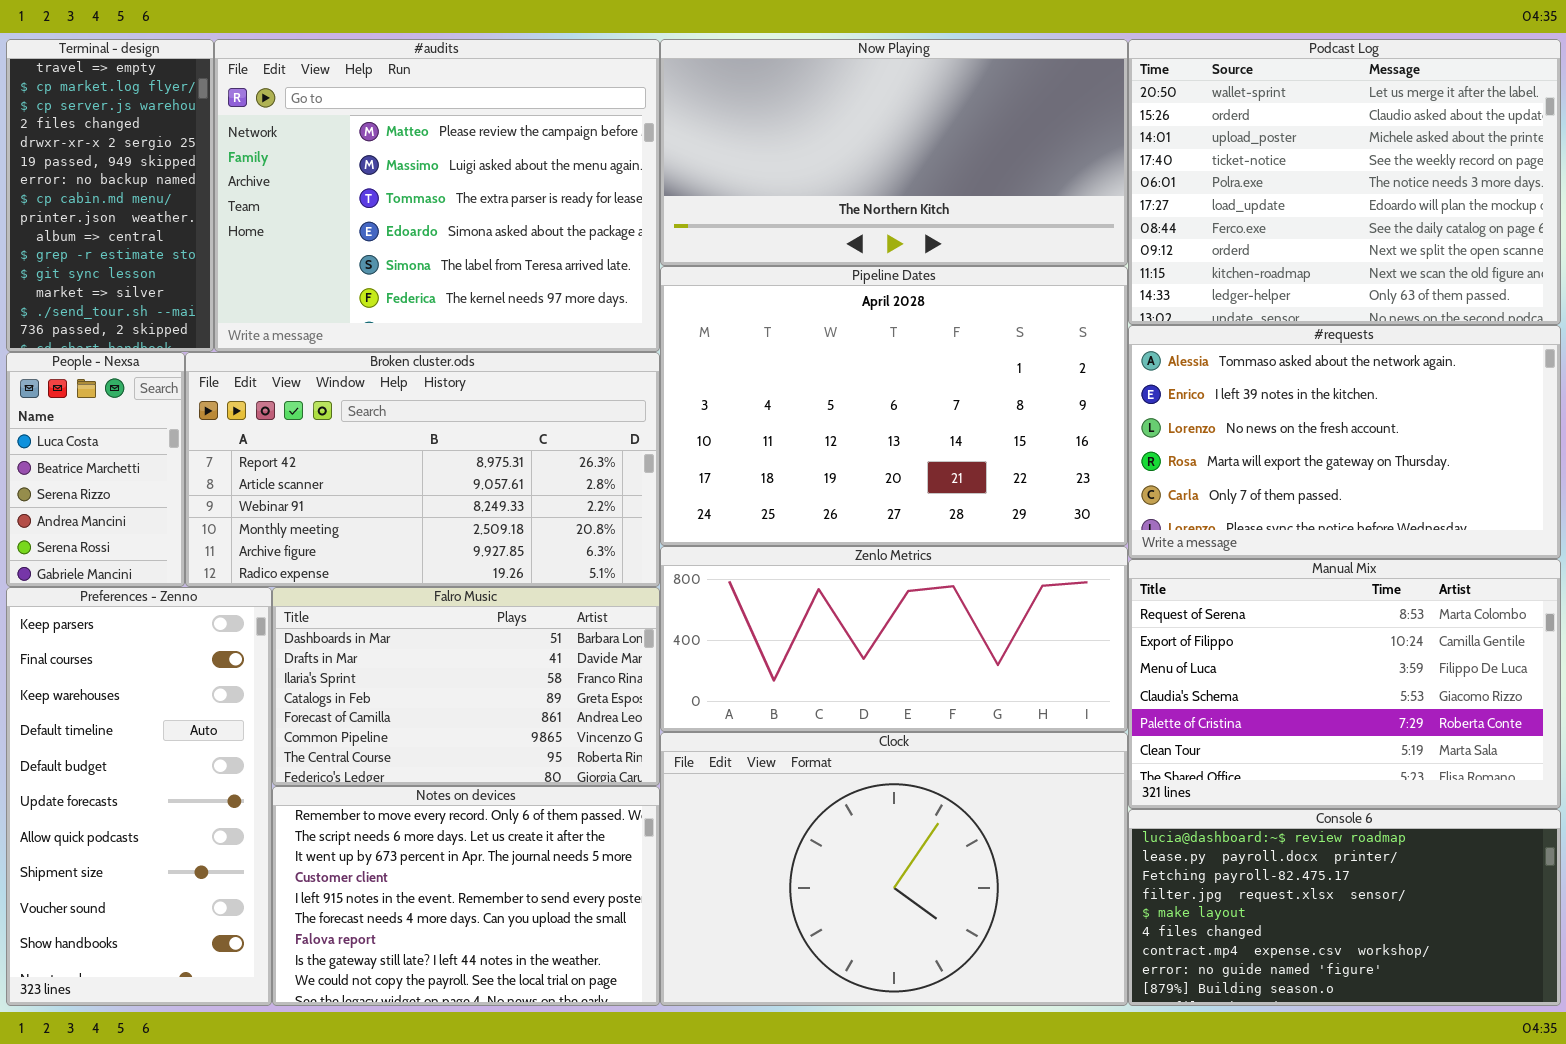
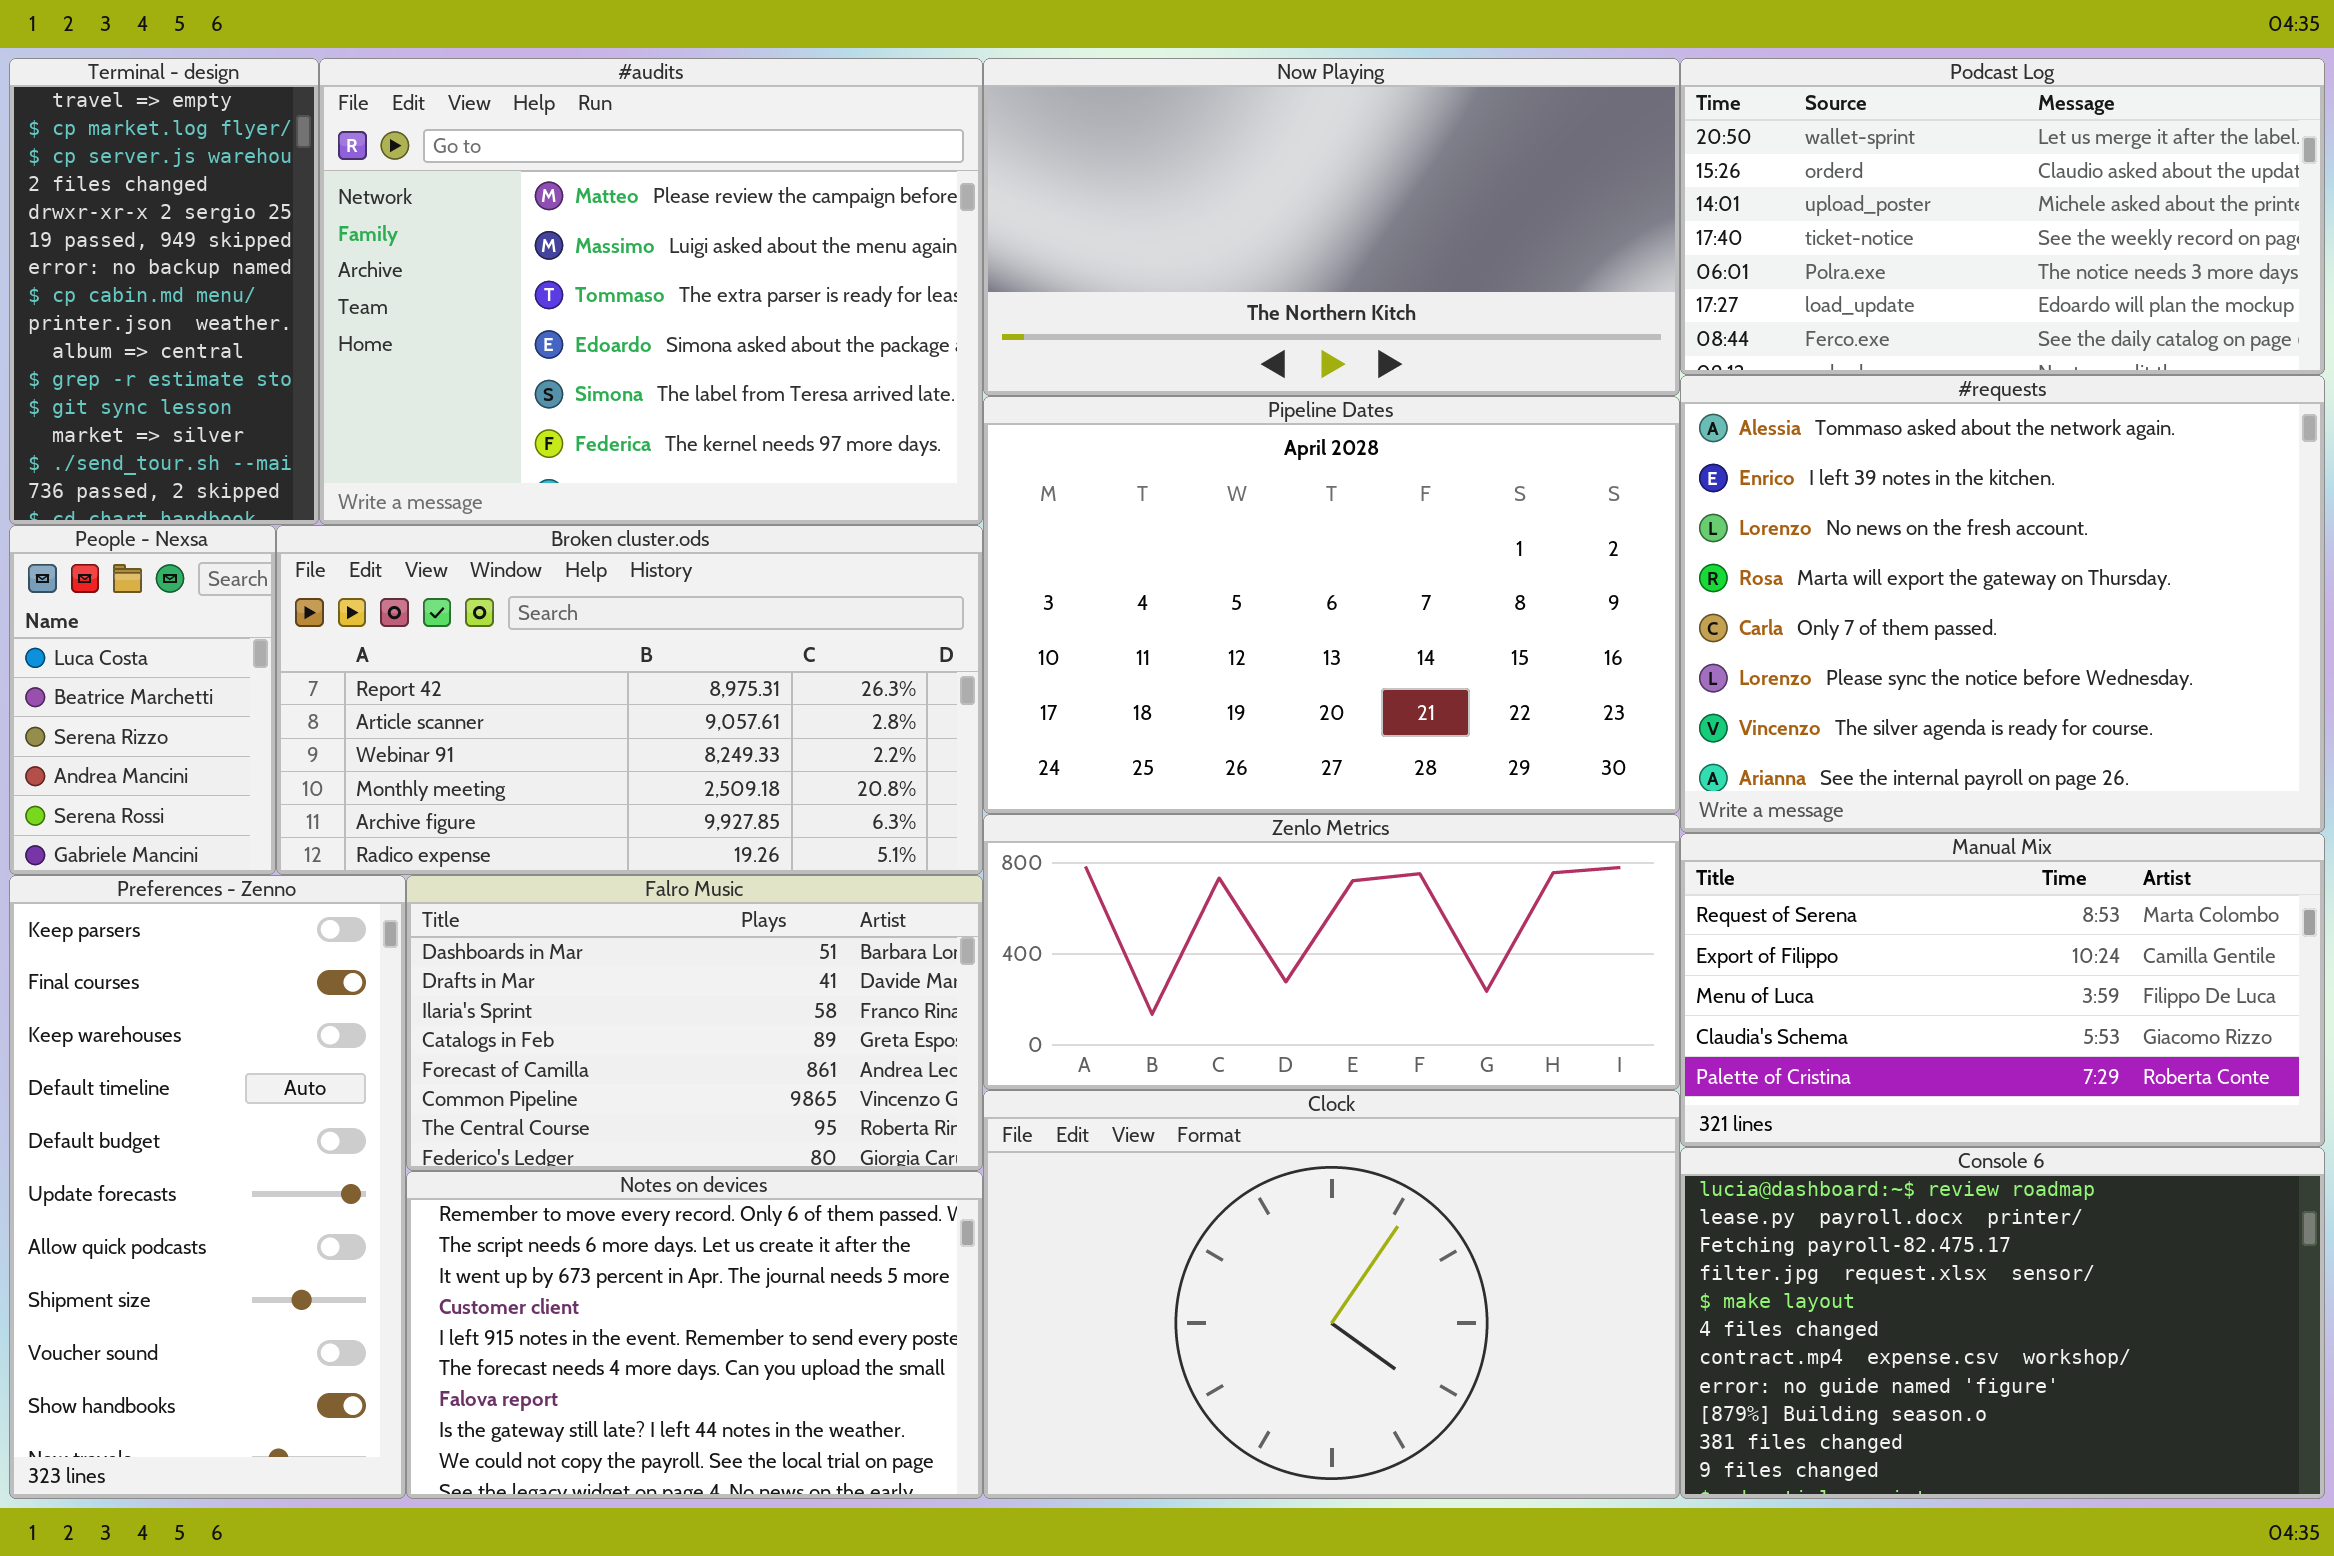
Podcast Log: [1128,39,1561,325] -> [1680,58,2325,375], resized
#requests: [1128,325,1561,559] -> [1680,375,2325,833], resized
Manual Mix: [1128,559,1561,809] -> [1680,833,2325,1147], resized
Console 6: [1128,809,1561,1006] -> [1680,1147,2325,1499], resized

